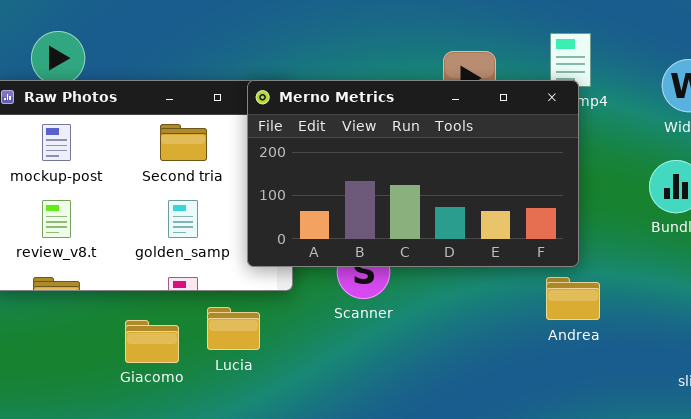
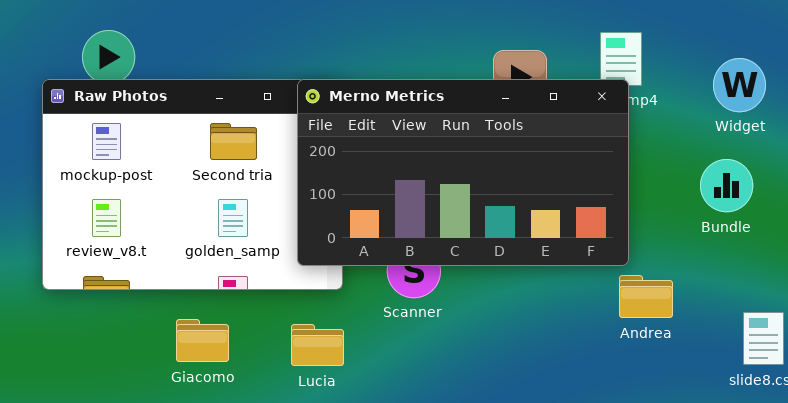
Andrea: [546,277,600,320] -> [619,275,673,318], moved
Lucia: [207,307,260,350] -> [291,324,344,366], moved

